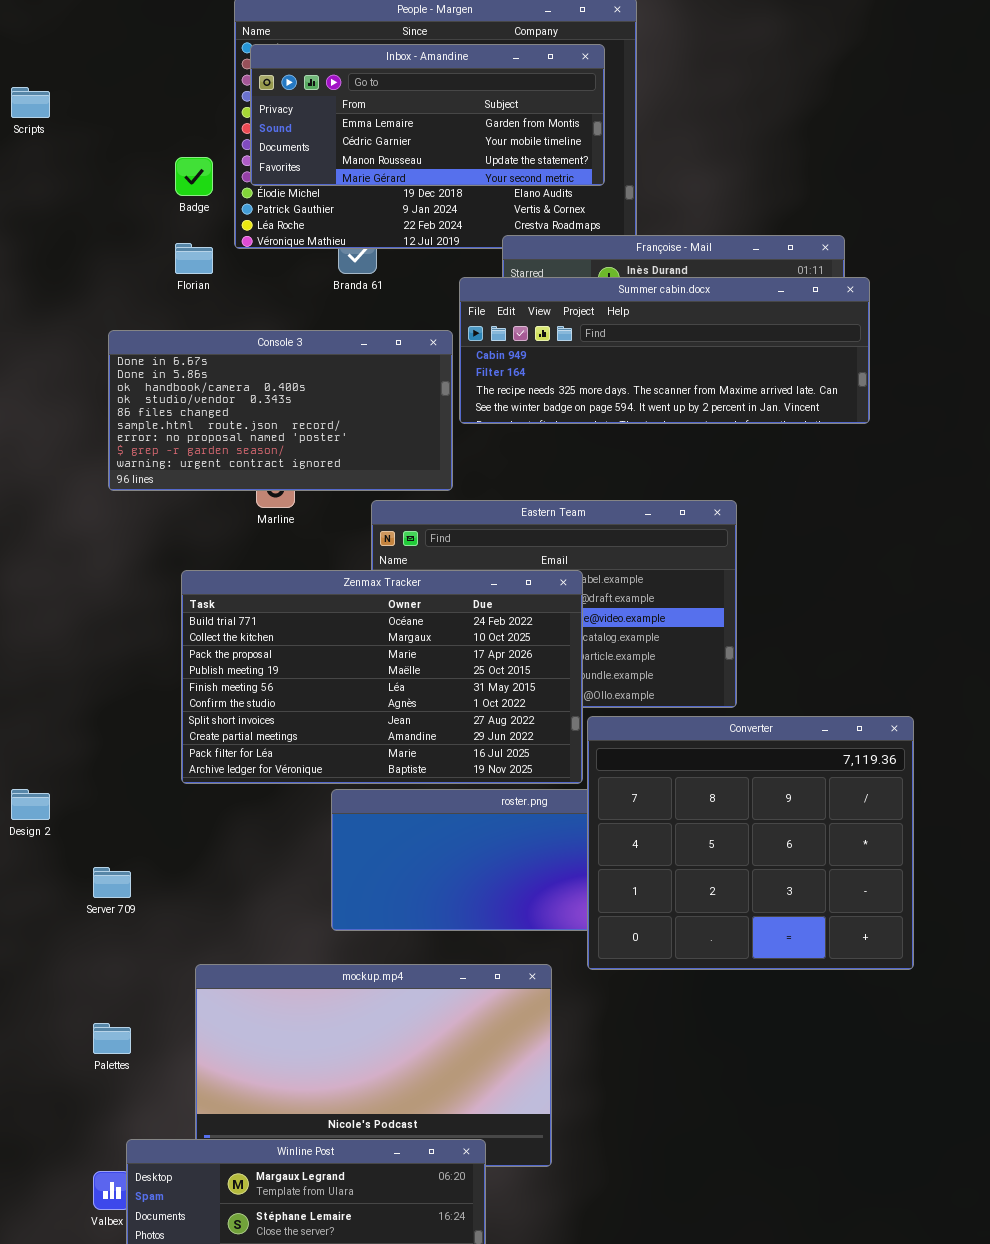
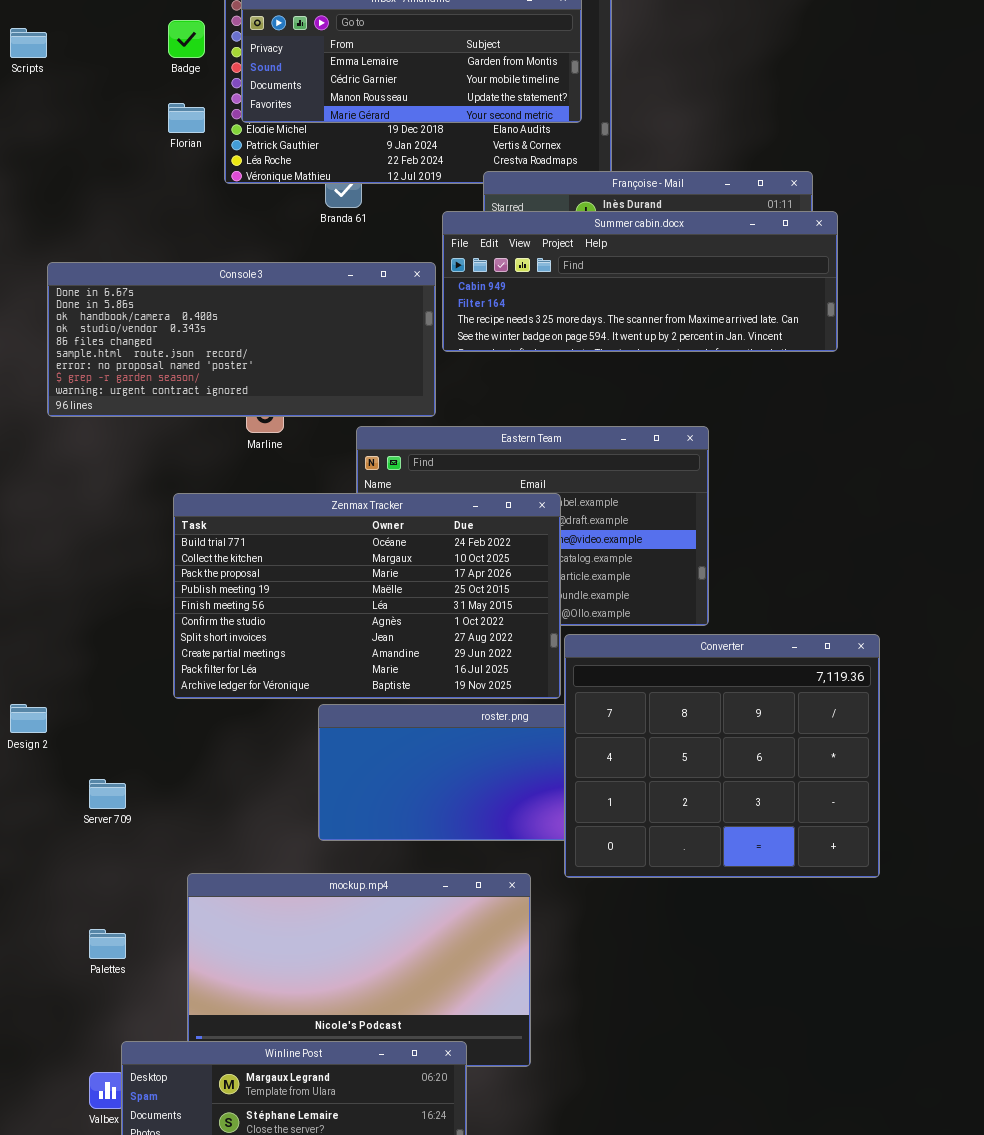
Badge: [175,157,213,196] -> [168,20,205,58], moved
Florian: [175,243,213,274] -> [168,103,205,133], moved
Console 3: [108,330,453,491] -> [47,262,436,417], resized

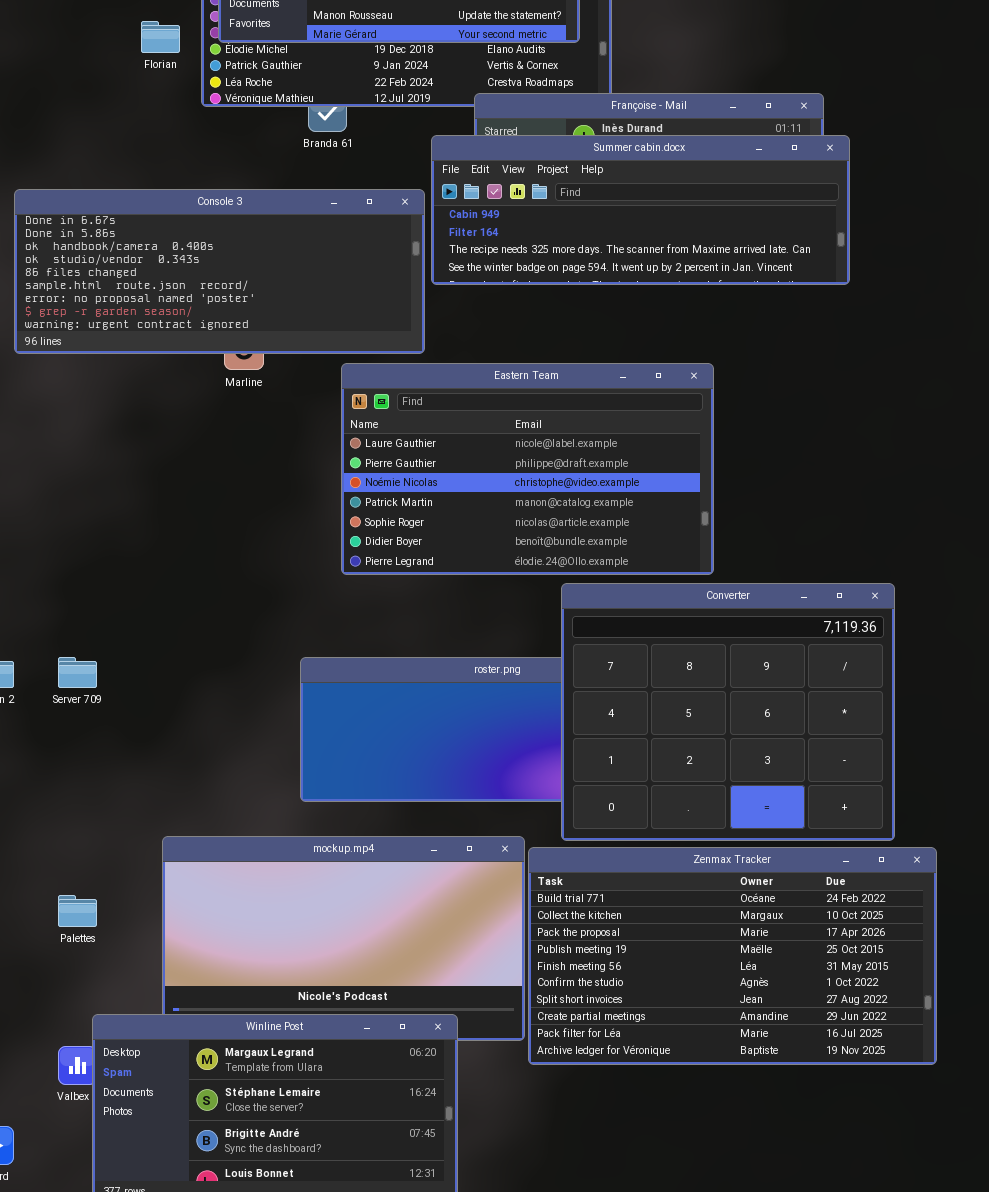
Zenmax Tracker: [173,493,561,699] -> [528,847,937,1065], moved
Server 709: [89,779,126,809] -> [58,657,97,688], moved

